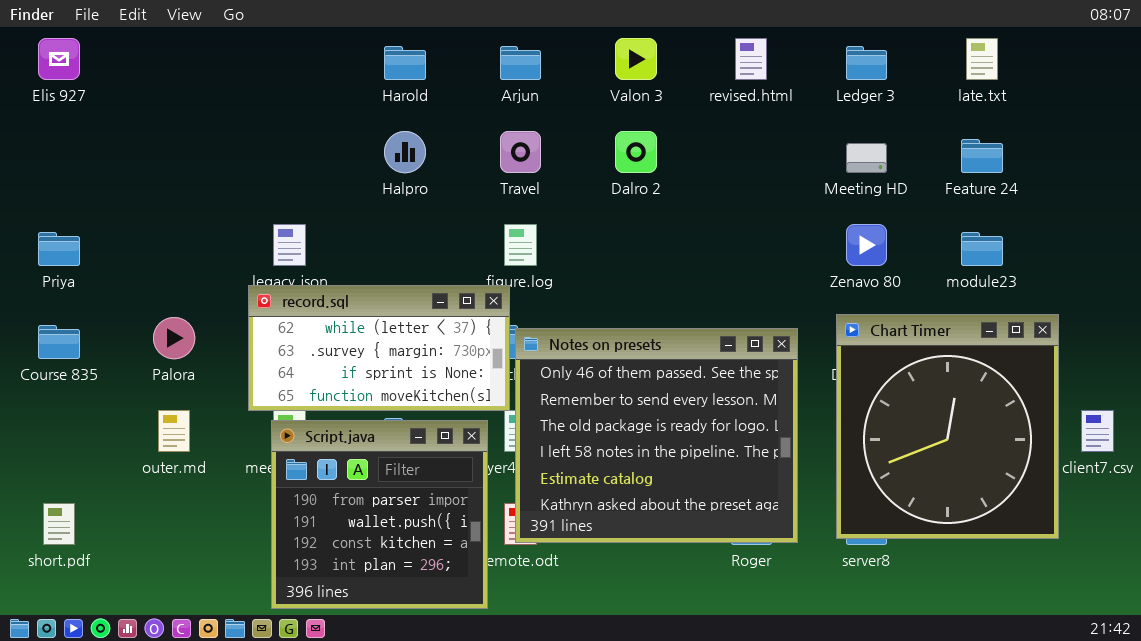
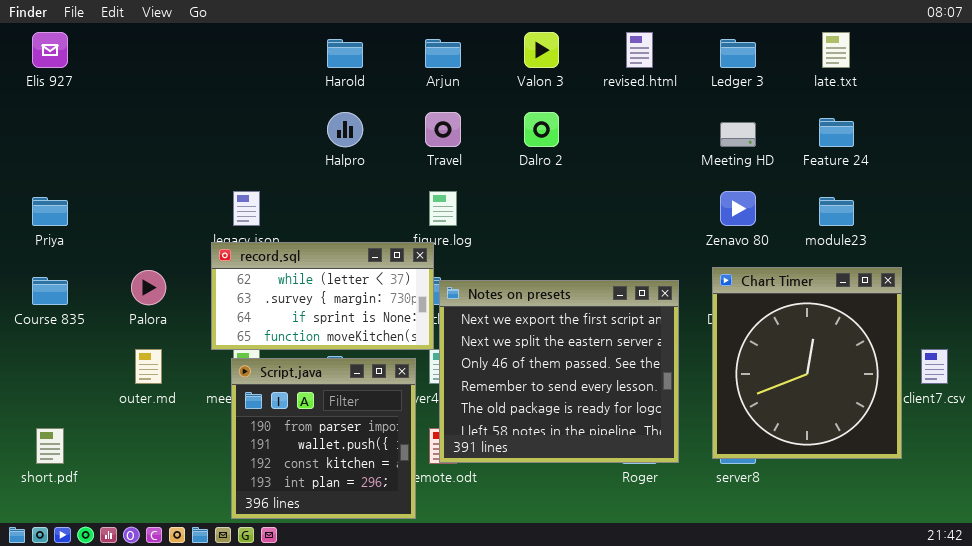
Notes on presets: [515,328,798,543] -> [439,280,679,463], scrolled up 2 rows

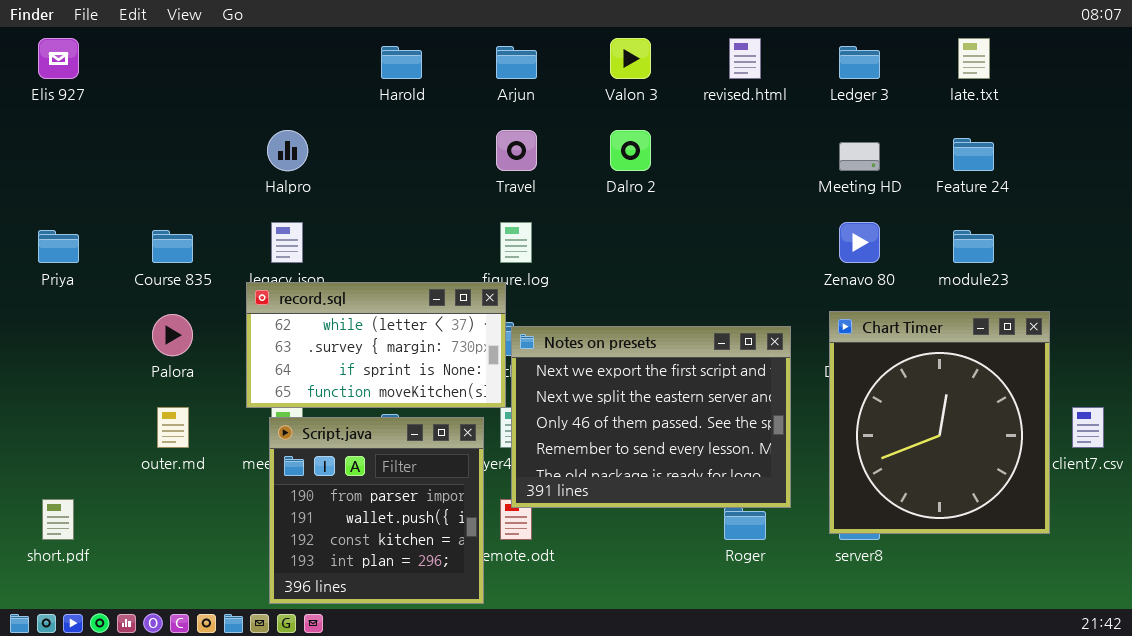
Halpro: [327,112,363,147] -> [267,130,308,171], moved
Course 835: [32,277,68,305] -> [152,230,193,263], moved
Notes on presets: [439,280,679,463] -> [511,326,791,508], resized

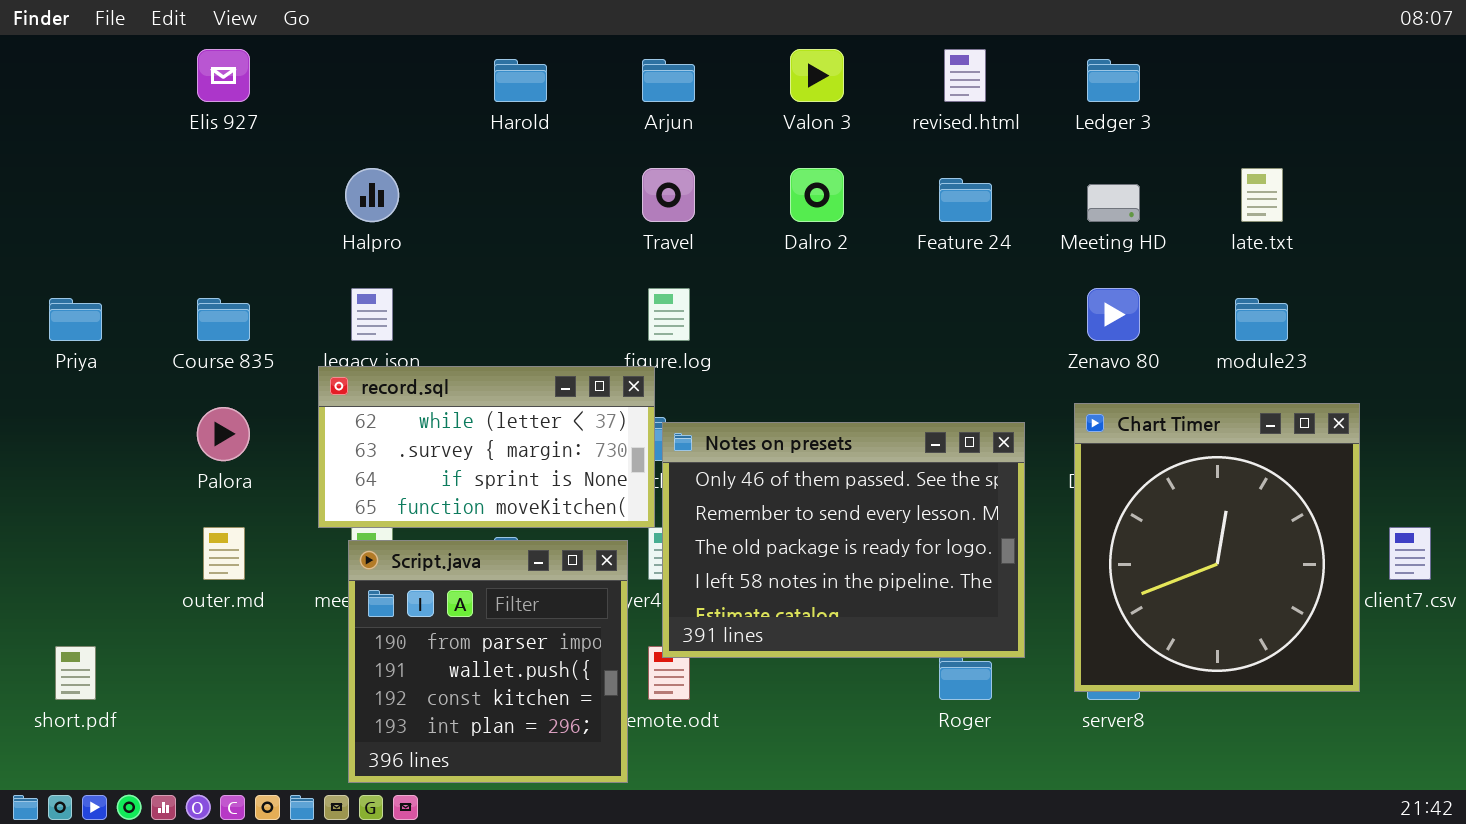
Elis 927: [38,38,79,79] -> [197,49,250,102], moved
late.txt: [958,38,990,79] -> [1241,168,1283,222], moved
Feature 24: [953,138,994,171] -> [939,178,992,222], moved
Notes on presets: [511,326,791,508] -> [662,422,1025,658], scrolled down 2 rows

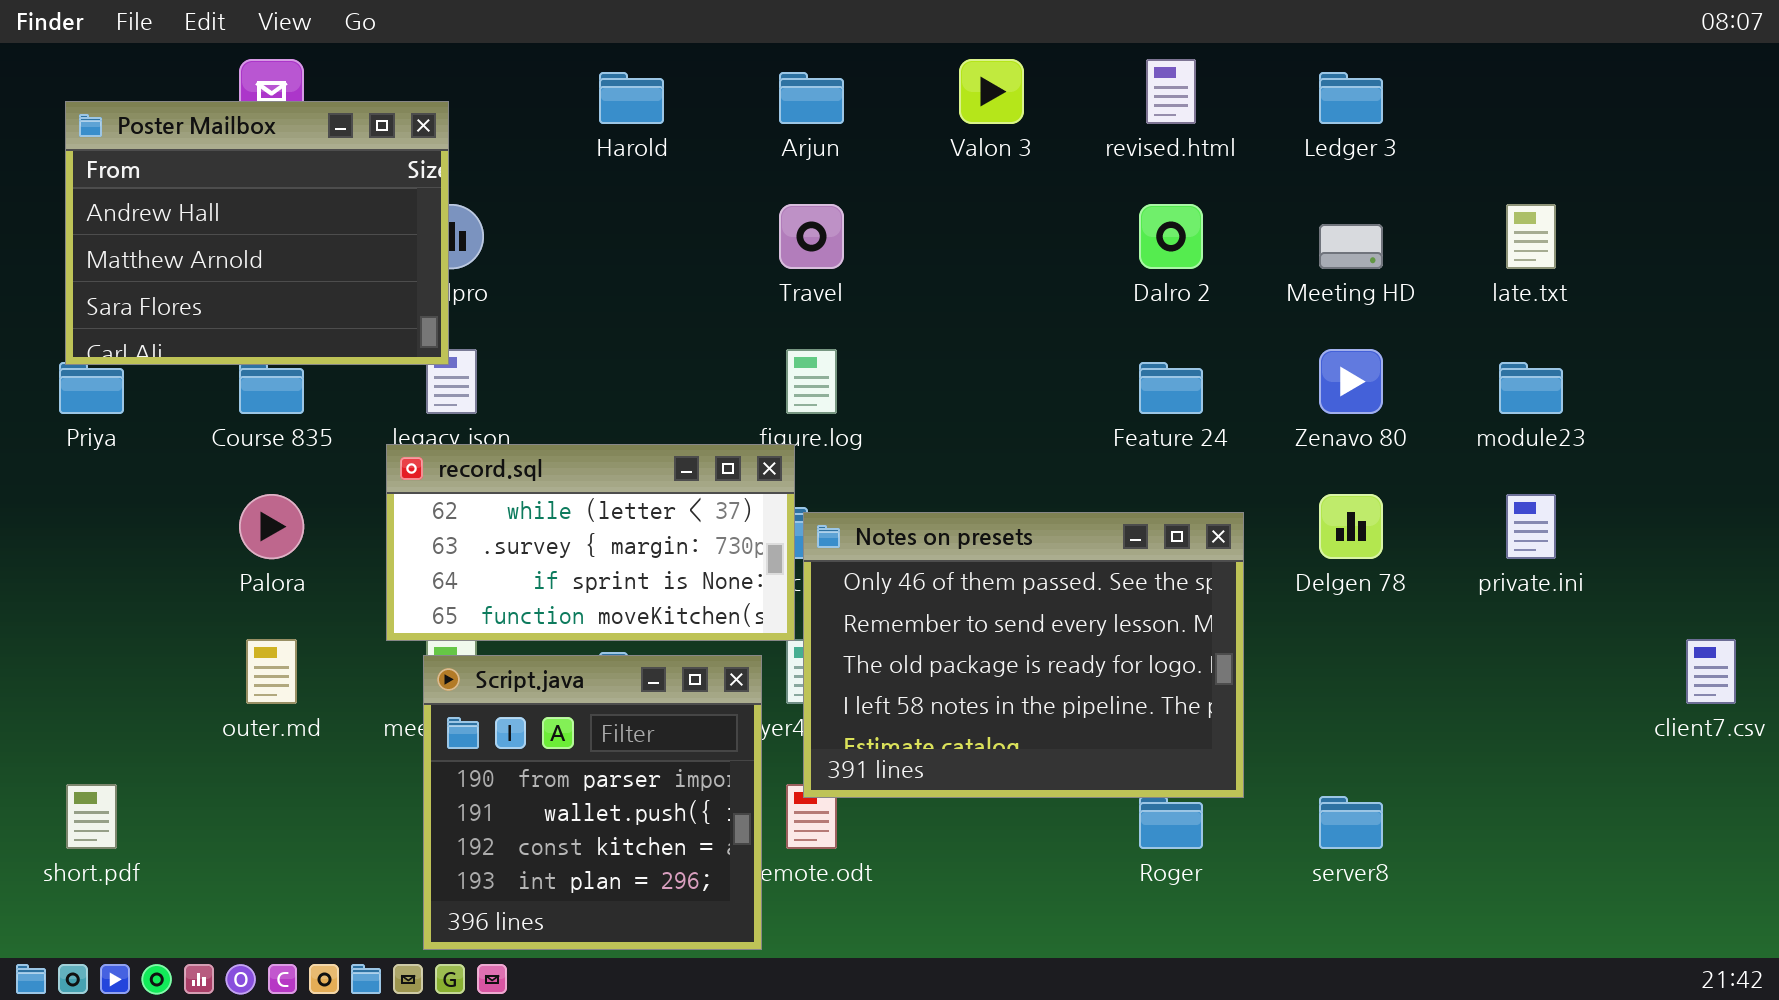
Poster Mailbox: none -> [65,101,449,365], opened
Dalro 2: [790,168,844,222] -> [1139,204,1203,269], moved
Feature 24: [939,178,992,222] -> [1139,362,1203,414], moved
Chart Timer: [1074,403,1360,692] -> none, closed

